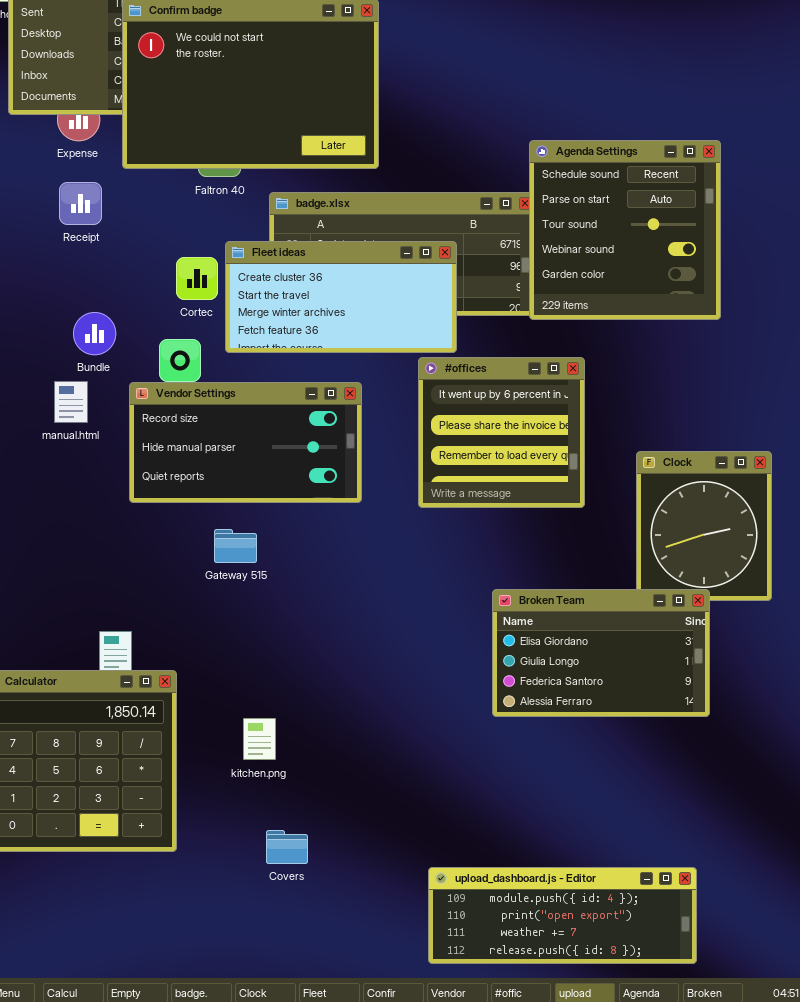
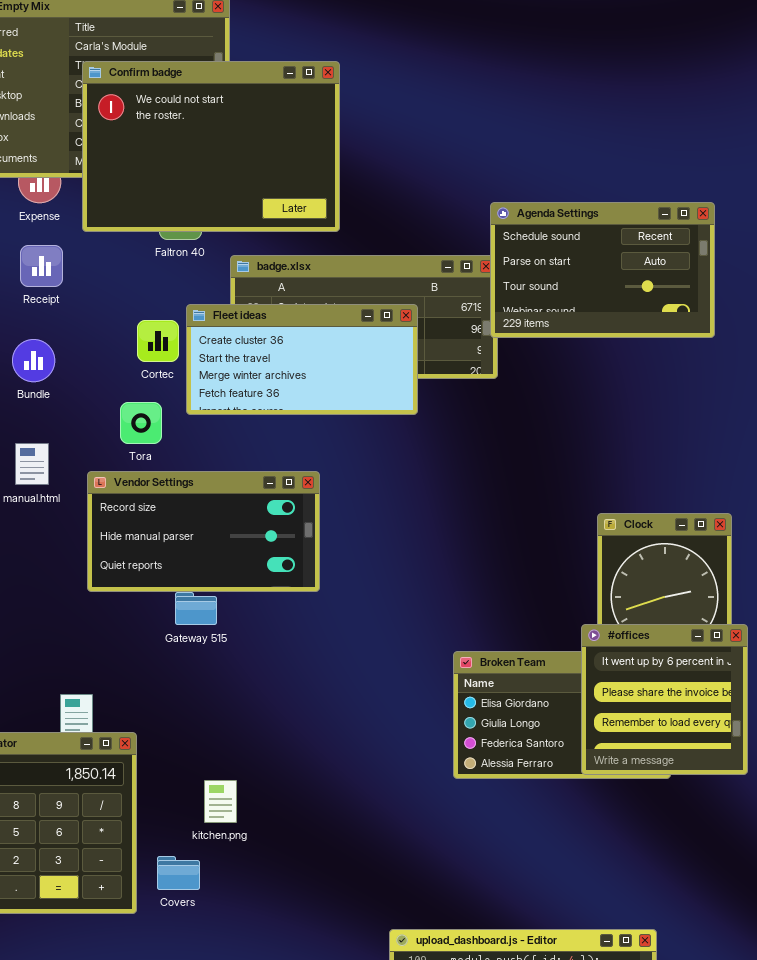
Agenda Settings: [529,140,721,320] -> [490,202,715,338], resized
Bundle: [73,312,116,355] -> [12,339,55,382], moved
#offices: [418,357,585,508] -> [581,624,748,775], moved
Vendor Settings: [129,382,362,503] -> [87,471,320,592], moved
Covers: [266,830,308,864] -> [157,856,200,890], moved

